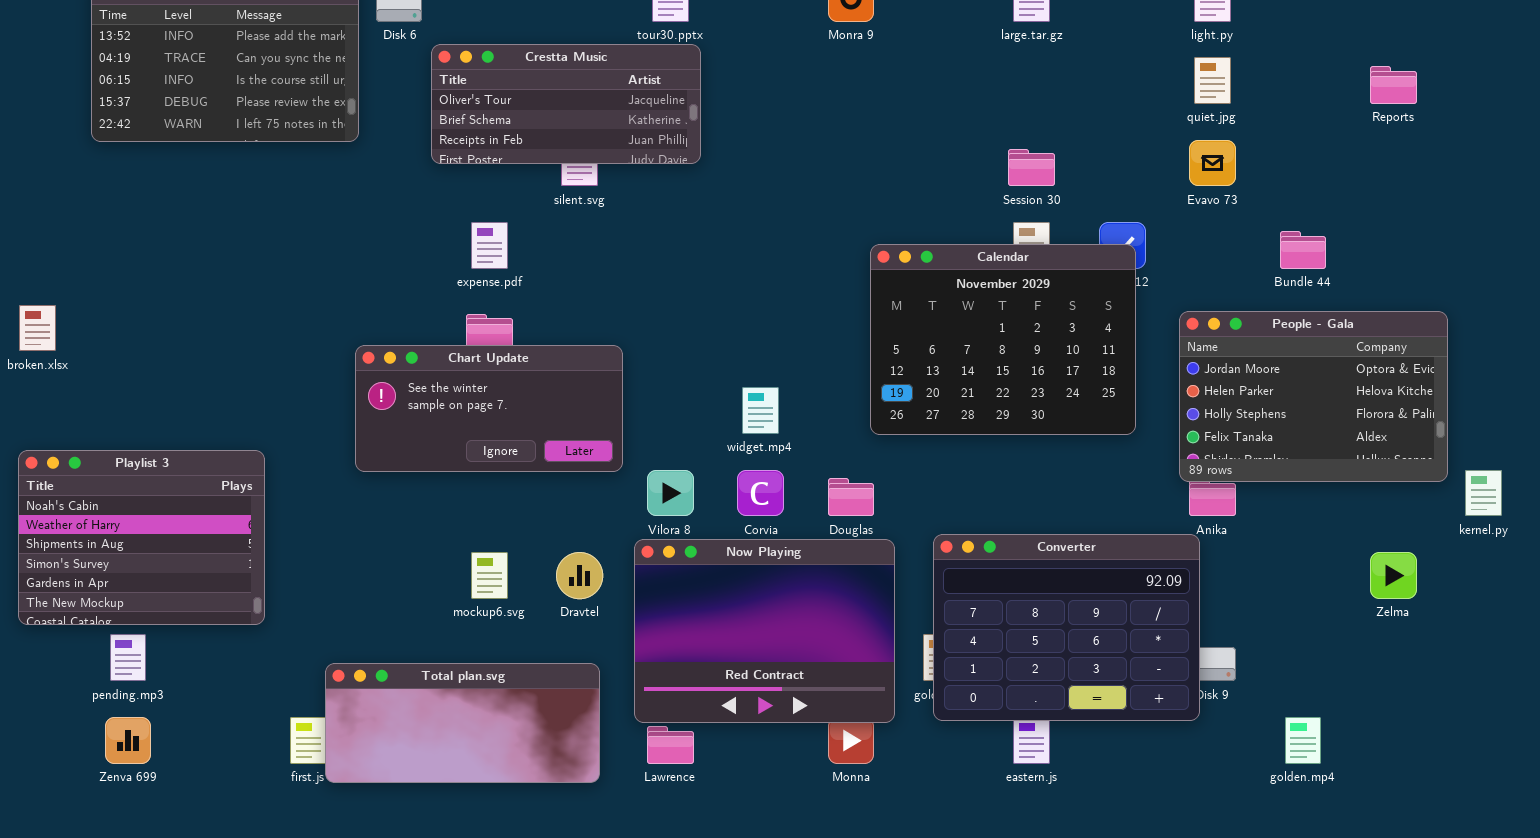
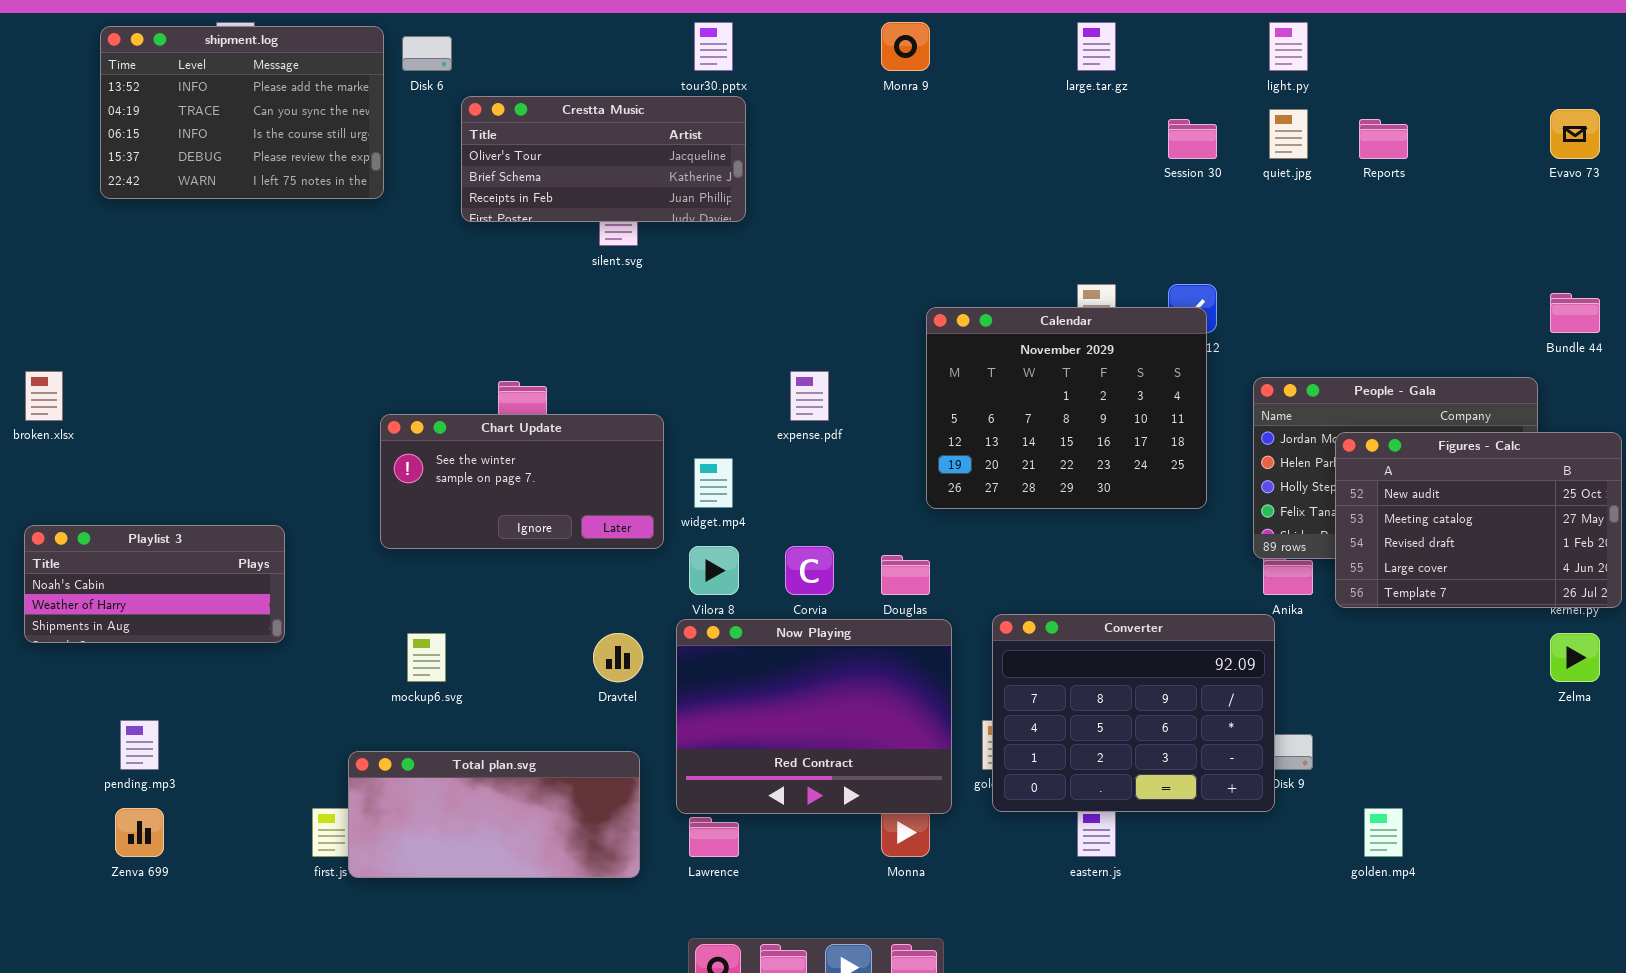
Reports: [1370,66,1417,104] -> [1359,119,1408,159], moved
Evavo 73: [1189,140,1236,186] -> [1550,109,1600,159], moved
Session 30: [1008,149,1055,186] -> [1168,119,1217,159], moved
expense.pdf: [471,222,508,269] -> [790,371,829,421], moved
Bundle 44: [1280,231,1326,269] -> [1550,293,1600,333], moved
Figures - Calc: none -> [1335,432,1622,608], opened
widget.mp4: [742,387,779,434] -> [694,458,733,508], moved
Playlist 3: [18,450,265,625] -> [24,525,285,643], resized
mockup6.svg: [471,552,508,599] -> [407,633,446,682], moved
Zelma: [1370,552,1417,599] -> [1550,633,1600,682], moved

